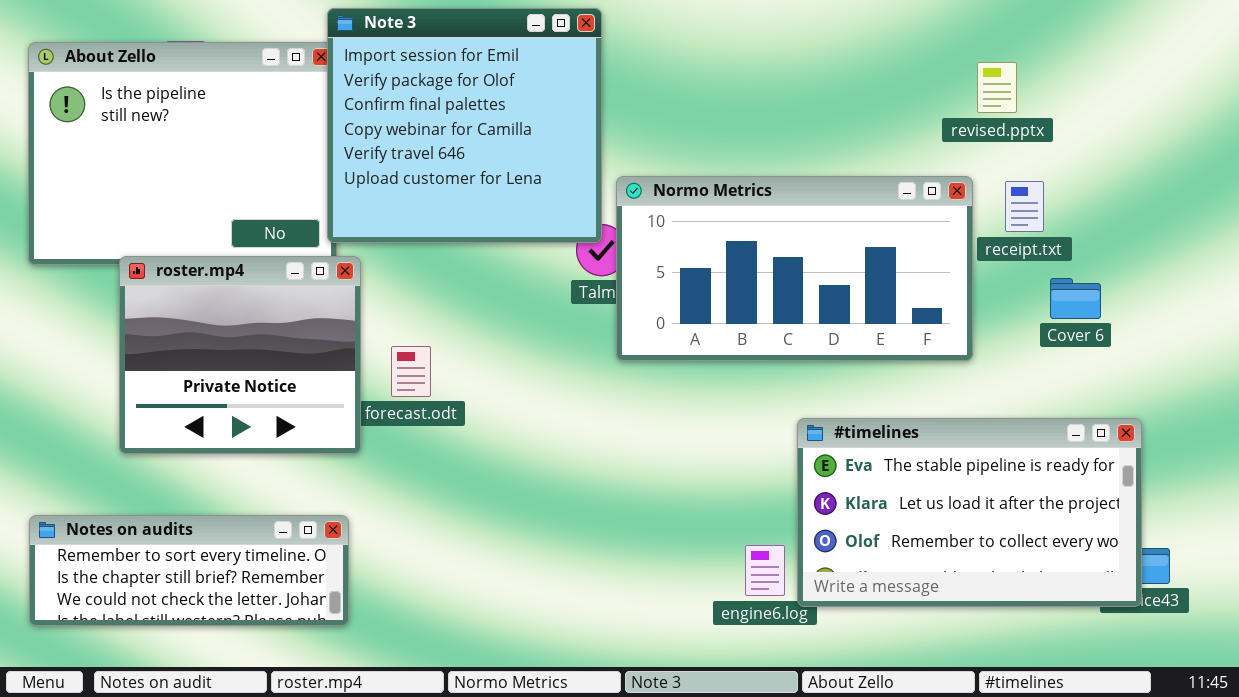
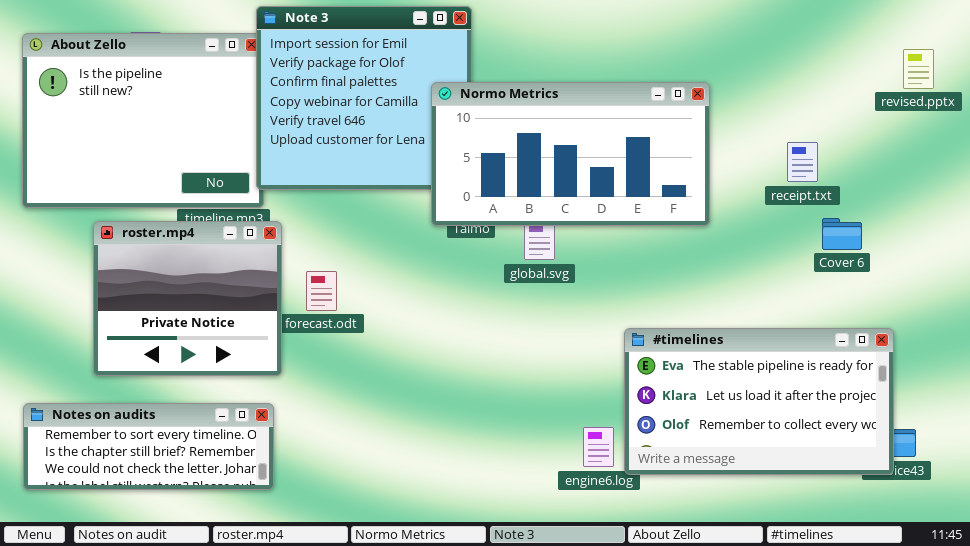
revised.pptx: [977,62,1017,113] -> [903,49,934,89], moved
Normo Metrics: [616,176,973,361] -> [431,82,710,226], moved
roster.mp4: [119,256,361,454] -> [93,221,282,376], moved

